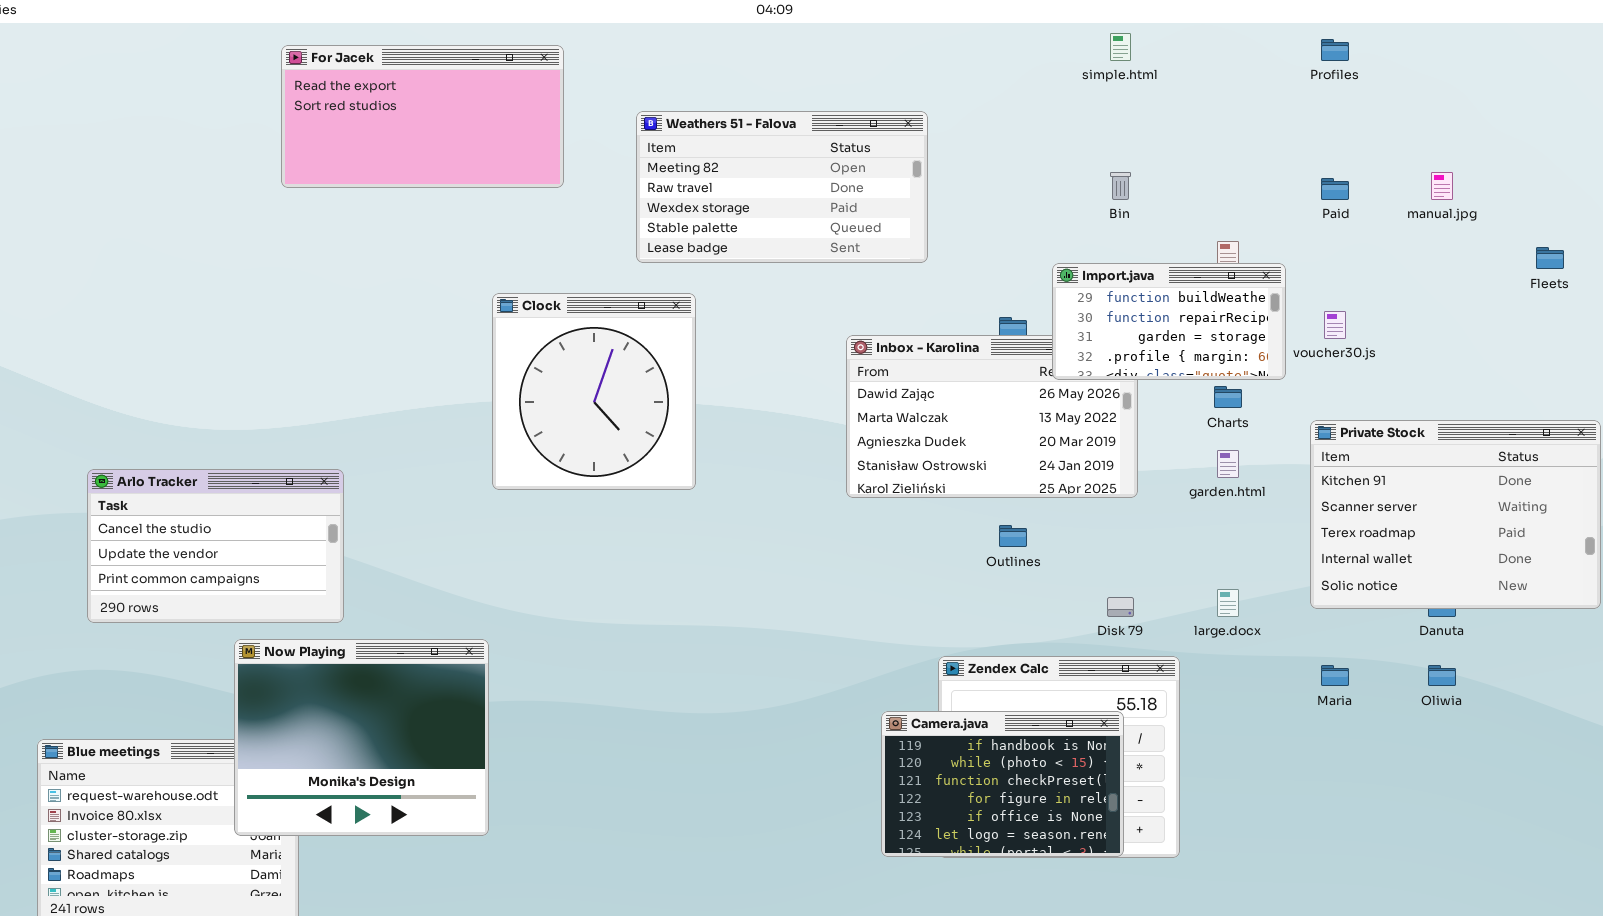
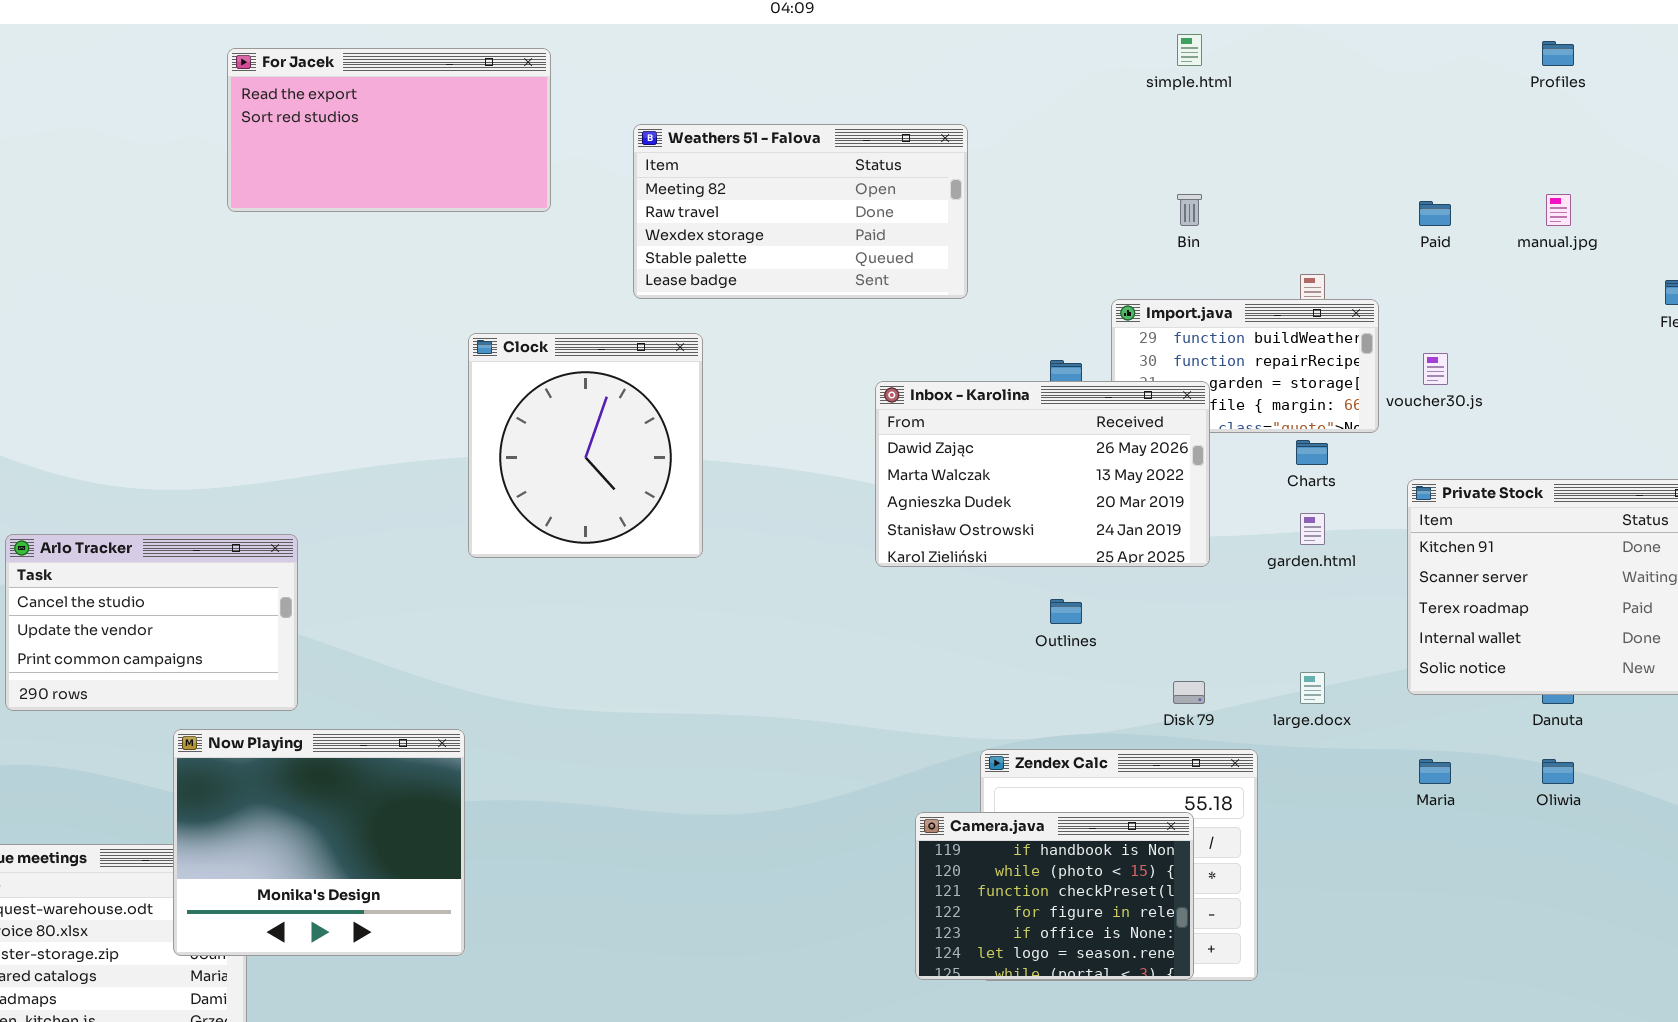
Profiles: [1321,39,1349,61] -> [1542,41,1574,66], moved
Inbox - Karolina: [846,335,1138,498] -> [875,381,1210,567], raised

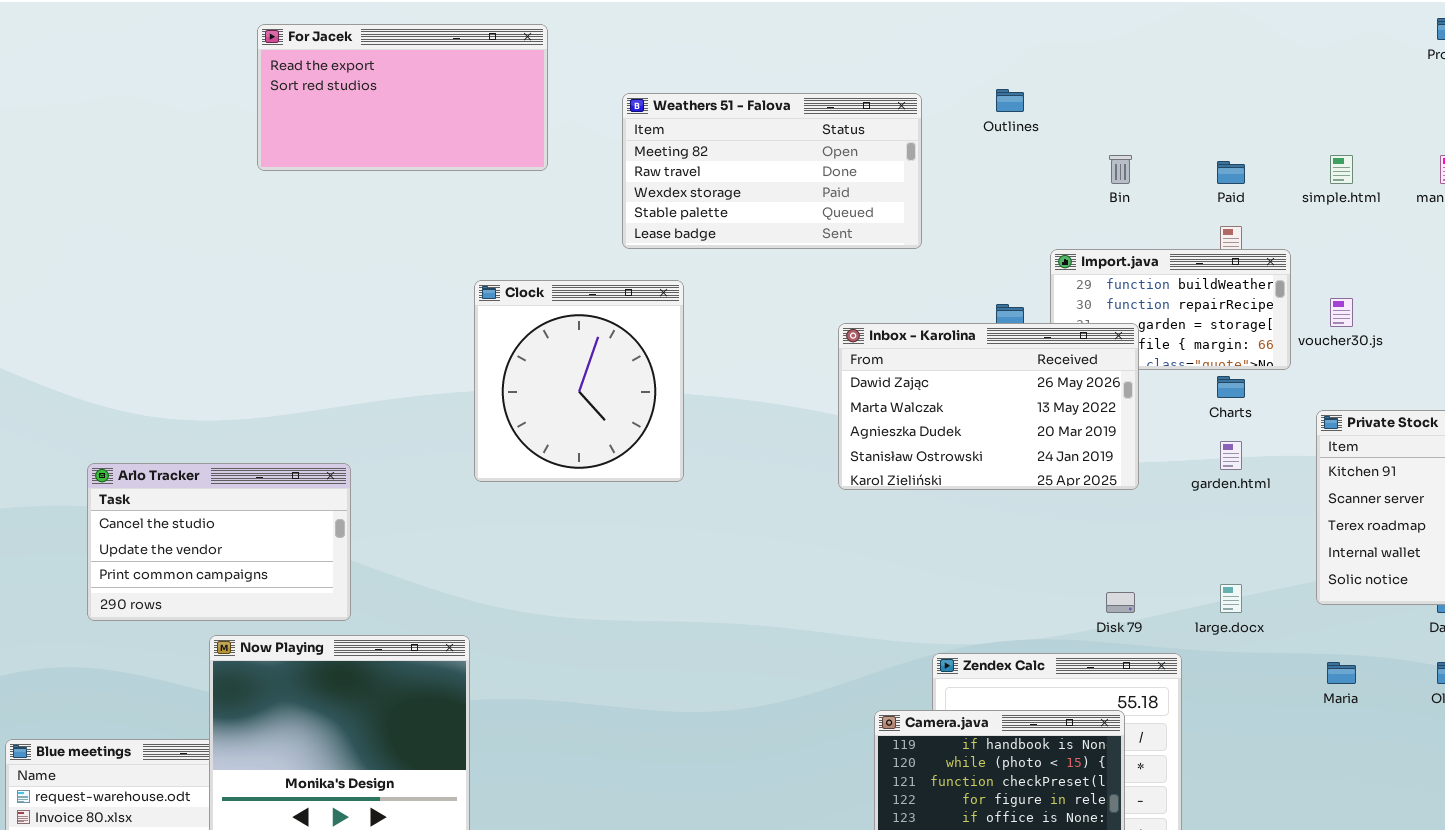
simple.html: [1177,34,1202,66] -> [1330,155,1353,184], moved
Paid: [1419,201,1451,226] -> [1217,161,1245,184], moved
Arlo Tracker: [5,534,298,711] -> [87,463,351,621], moved
Outlines: [1050,599,1082,624] -> [996,89,1024,112], moved

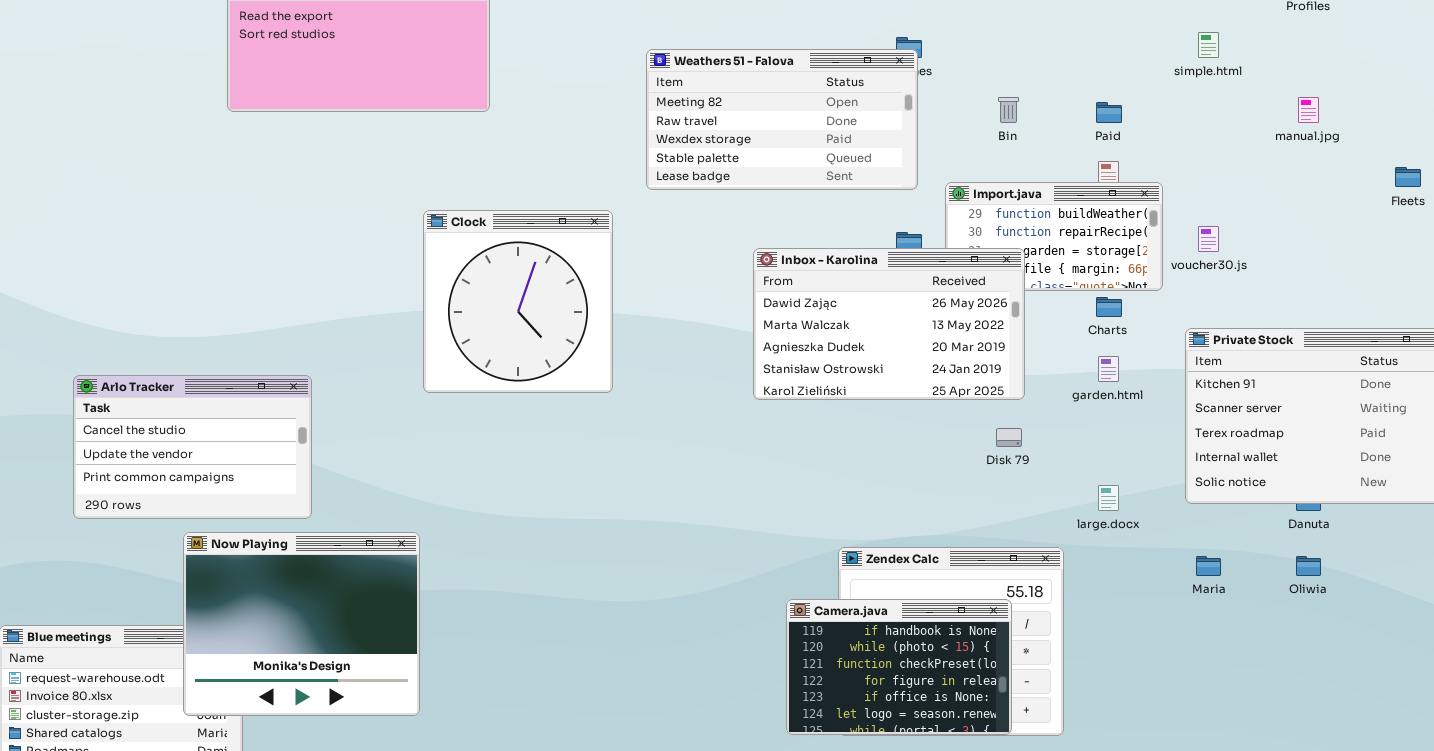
Weathers 51 - Falova: [622,93,922,249] -> [646,49,918,190], moved
simple.html: [1330,155,1353,184] -> [1198,32,1219,58], moved
Disk 79: [1106,592,1135,613] -> [996,428,1022,447], moved

